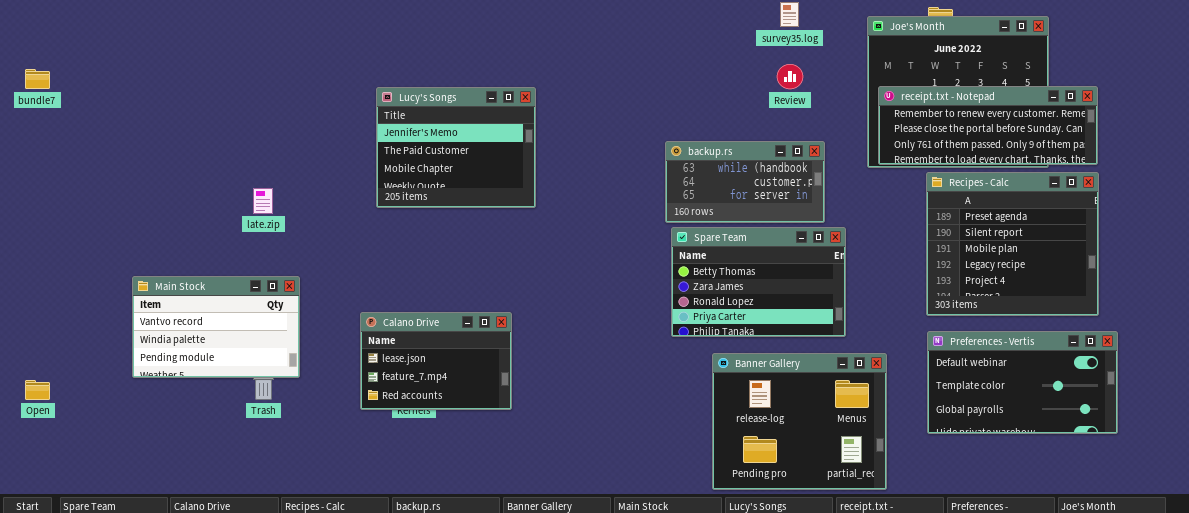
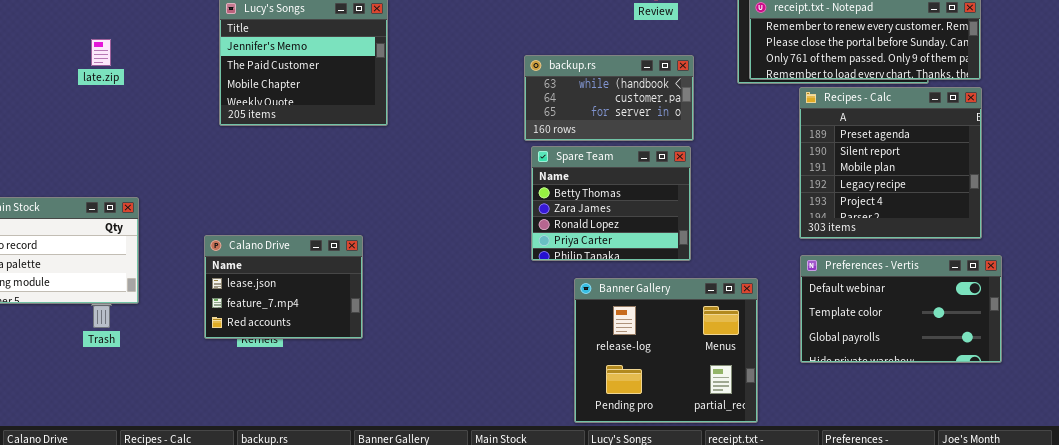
late.zip: [253,188,273,214] -> [91,39,111,66], moved
Spare Team: [671,227,846,337] -> [531,146,691,261], resized

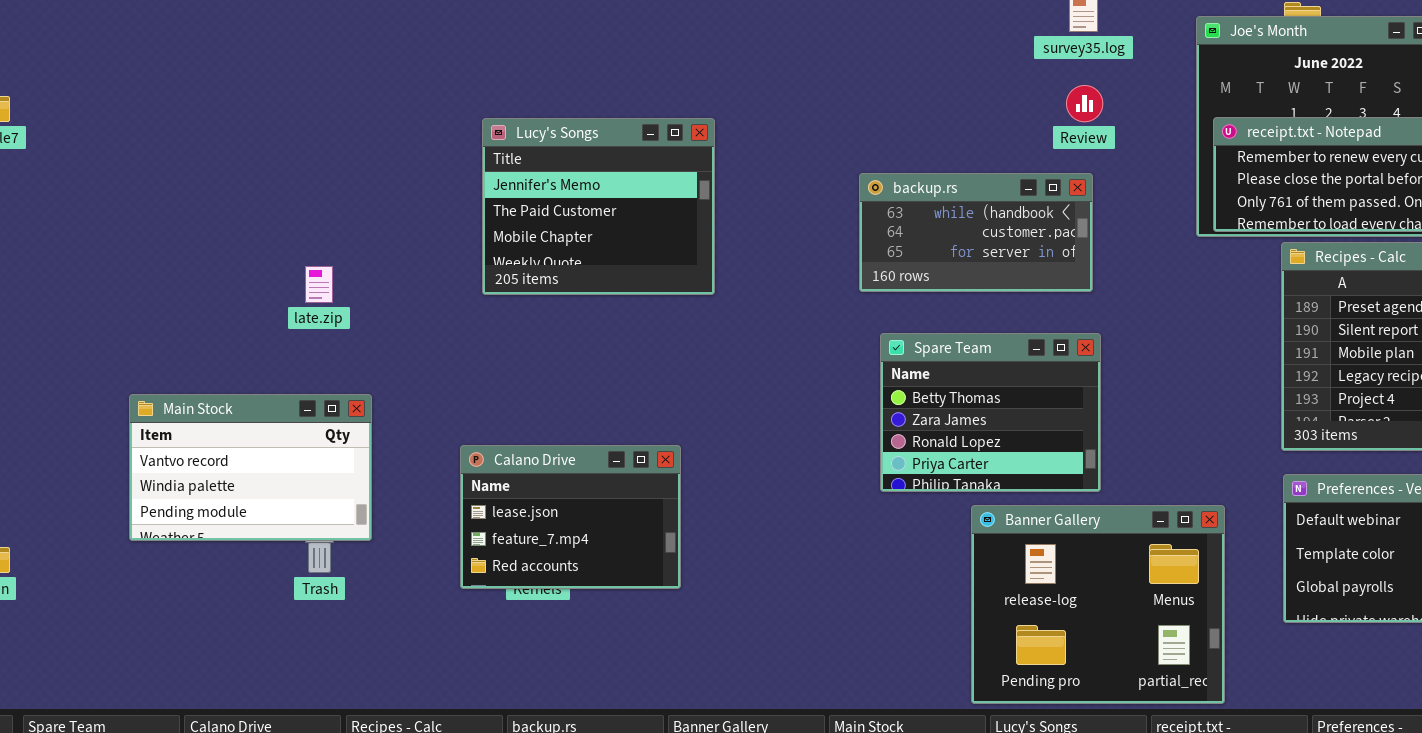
late.zip: [91,39,111,66] -> [305,266,333,303], moved
backup.rs: [524,55,694,141] -> [859,173,1093,292], moved
Spare Team: [531,146,691,261] -> [880,333,1101,492], moved

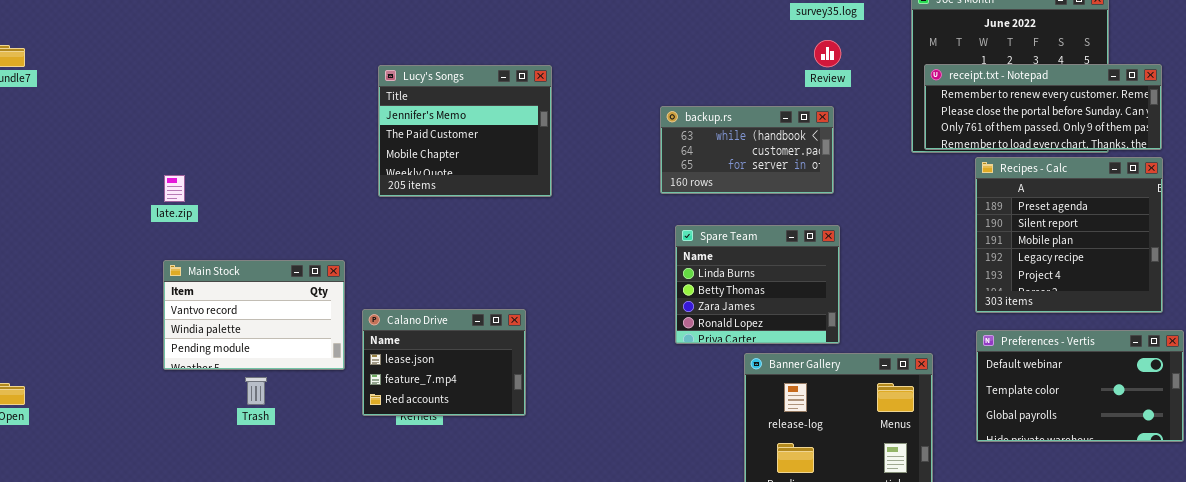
late.zip: [305,266,333,303] -> [164,175,185,202], moved
Spare Team: [880,333,1101,492] -> [675,225,840,344], scrolled up 1 row
Main Stock: [129,394,372,541] -> [163,260,345,370], moved

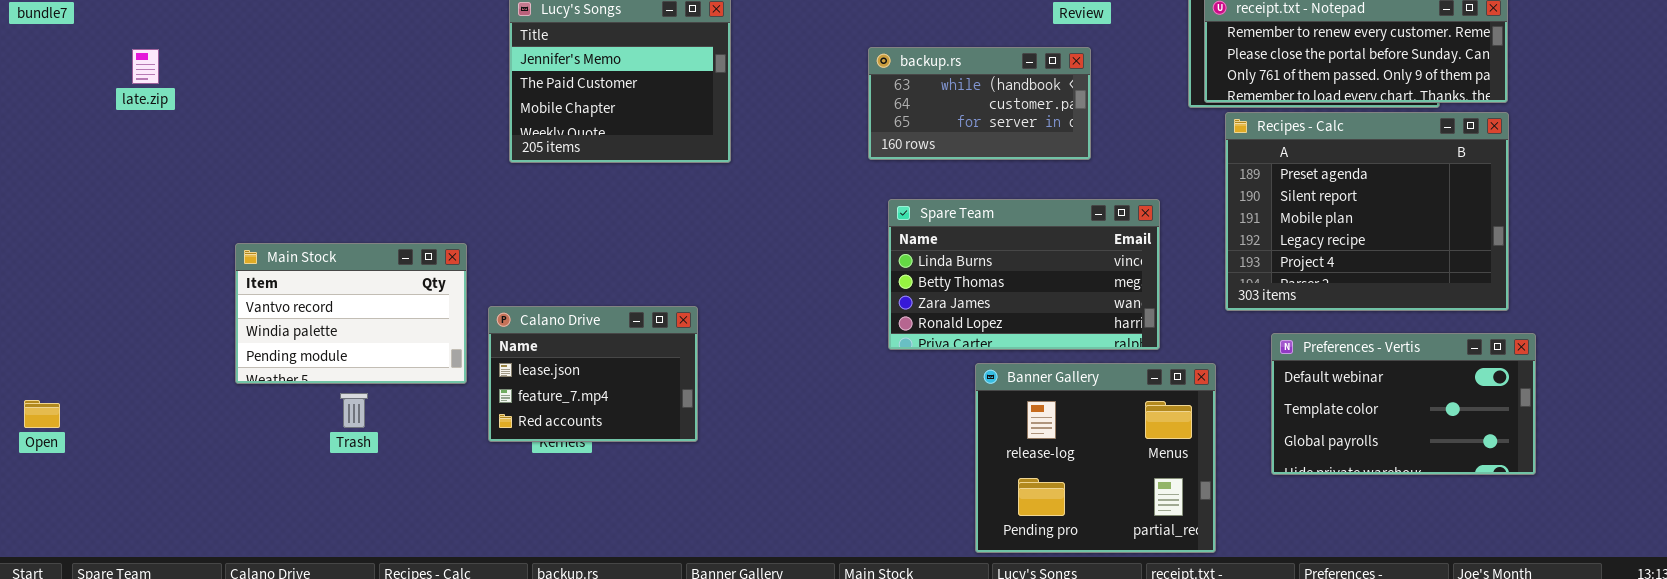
Recipes - Calc: [975,157,1163,313] -> [1225,112,1509,311], resized
late.zip: [164,175,185,202] -> [132,49,159,84], moved
Spare Team: [675,225,840,344] -> [888,199,1160,350], resized

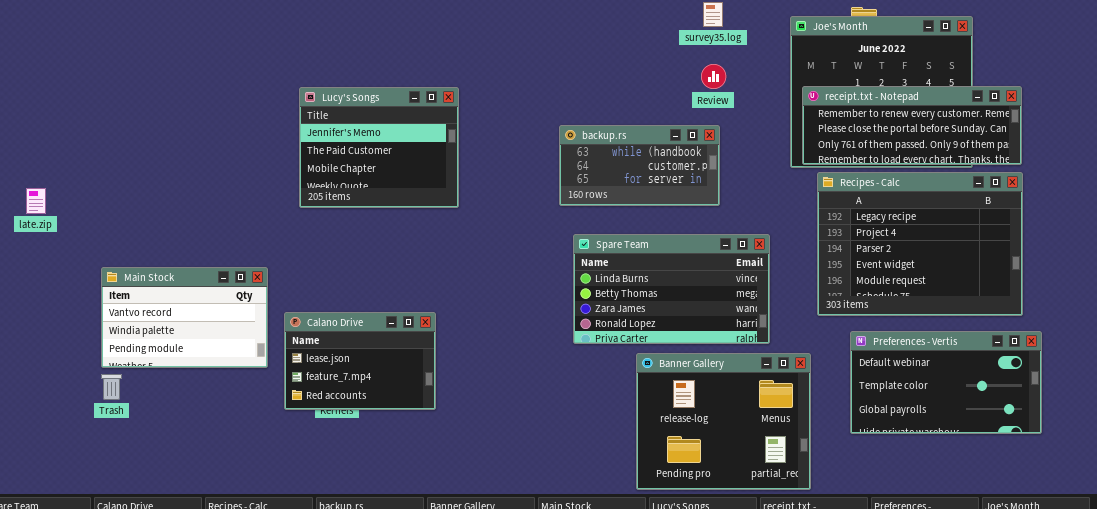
late.zip: [132,49,159,84] -> [26,188,46,214], moved
Recipes - Calc: [1225,112,1509,311] -> [817,172,1023,316], scrolled down 3 rows
Trash: [340,393,368,428] -> [101,374,122,400], moved

